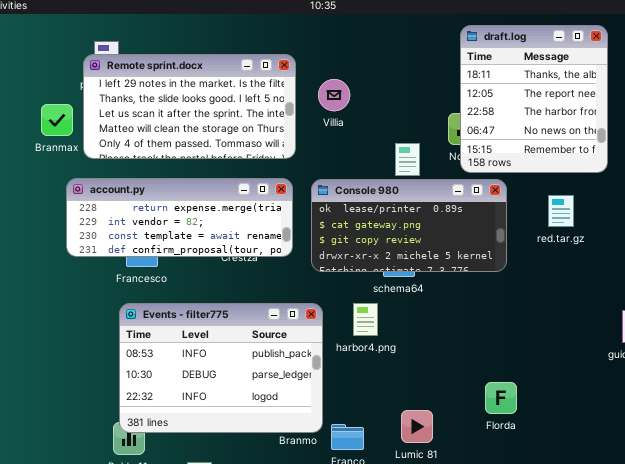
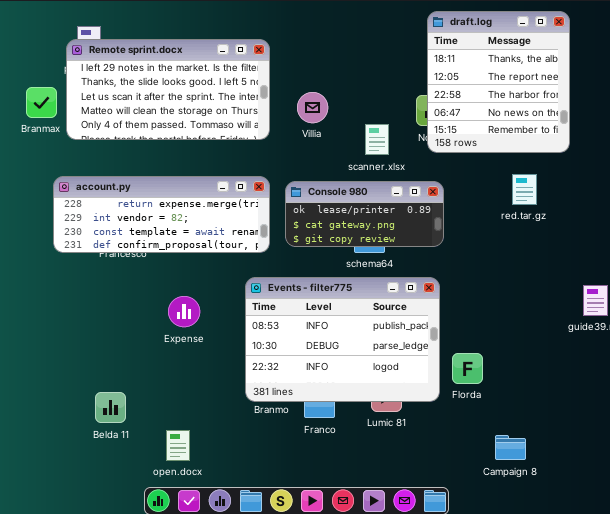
Villia: [318,79,350,111] -> [297,92,328,123], moved
account.py: [66,178,293,257] -> [53,176,270,253], moved
Console 980: [311,179,507,272] -> [285,181,444,247], resized
Events - filter775: [119,303,323,433] -> [245,277,440,402], moved

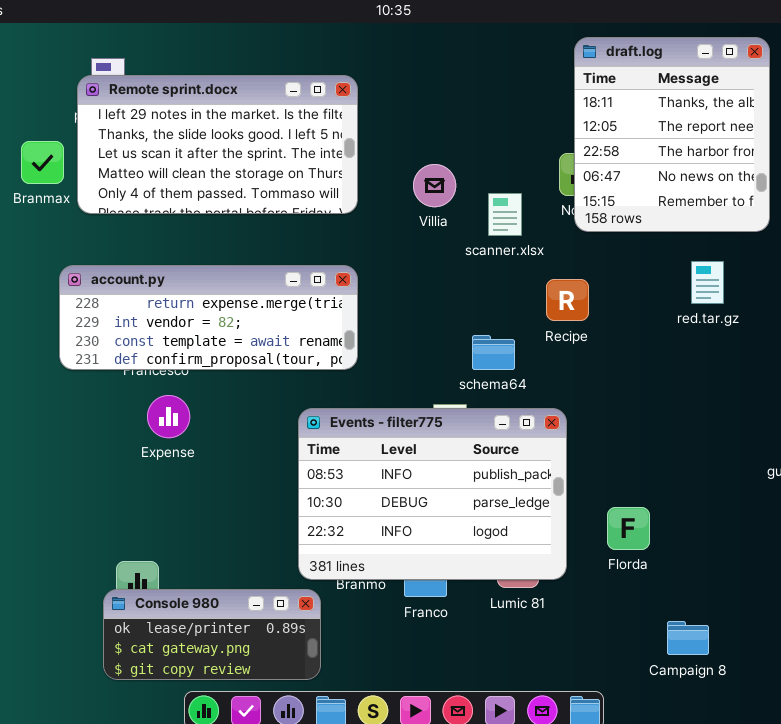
Villia: [297,92,328,123] -> [413,164,456,207], moved
Console 980: [285,181,444,247] -> [103,589,321,680], moved
Events - filter775: [245,277,440,402] -> [298,408,567,580], moved
Expense: [168,296,200,327] -> [147,395,190,438], moved

